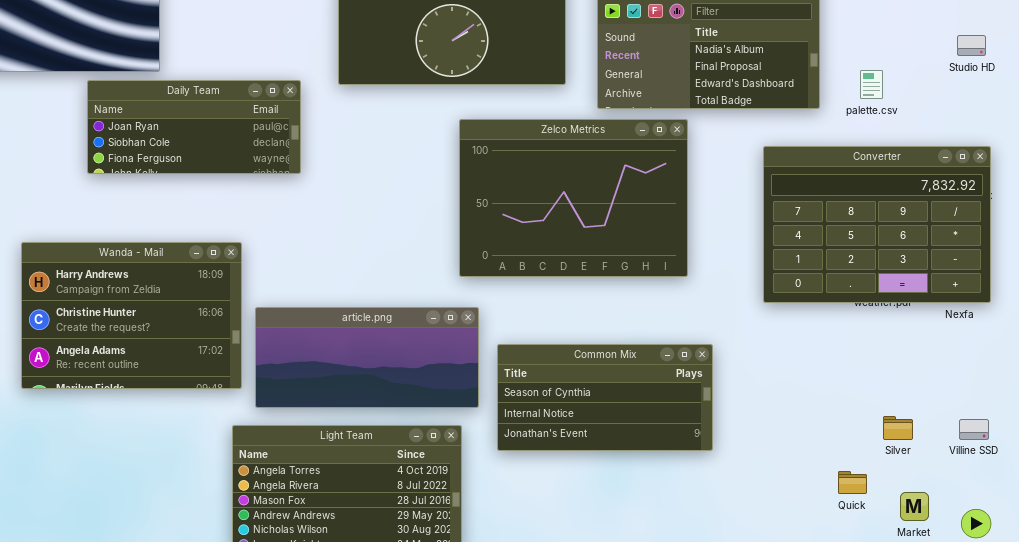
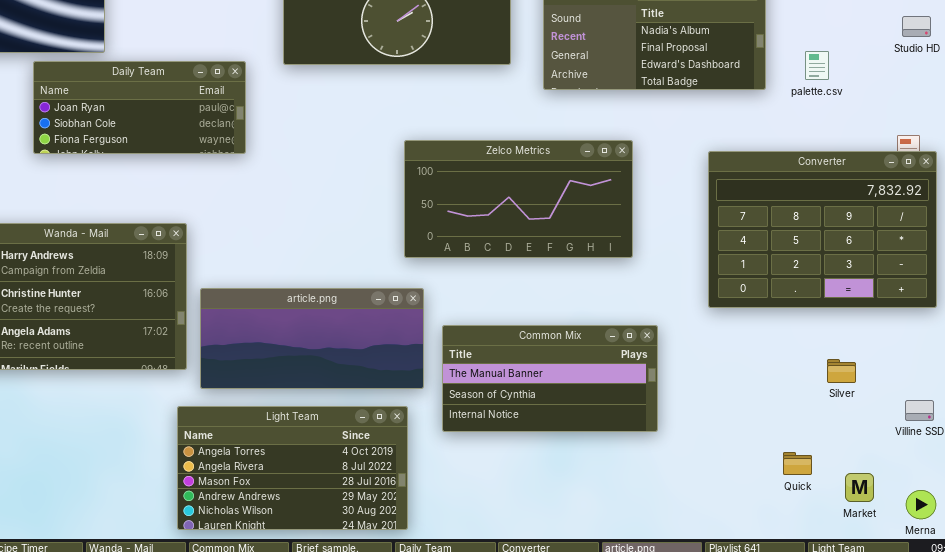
Zelco Metrics: [459,119,688,277] -> [404,140,633,258], resized
Converter: [763,146,991,303] -> [708,151,937,308], moved
Common Mix: [497,344,713,451] -> [442,325,658,432], scrolled up 1 row
Silver: [883,416,913,440] -> [827,359,856,383], moved

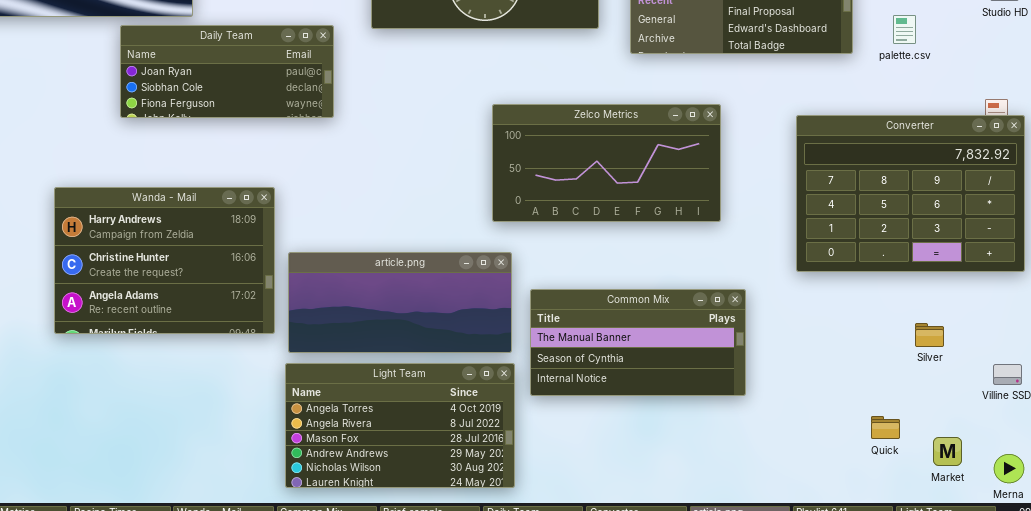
Light Team: [177,406,408,530] -> [285,363,515,488], moved

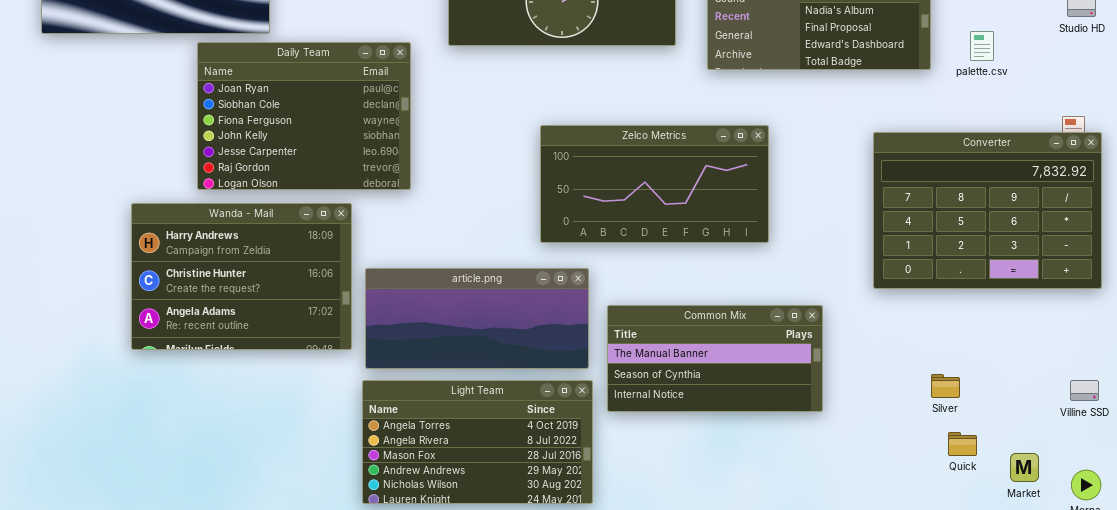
Daily Team: [120,25,334,118] -> [197,42,411,190], resized
Zelco Metrics: [492,104,721,222] -> [540,125,769,243], moved
Silver: [915,323,944,347] -> [931,374,960,398], moved

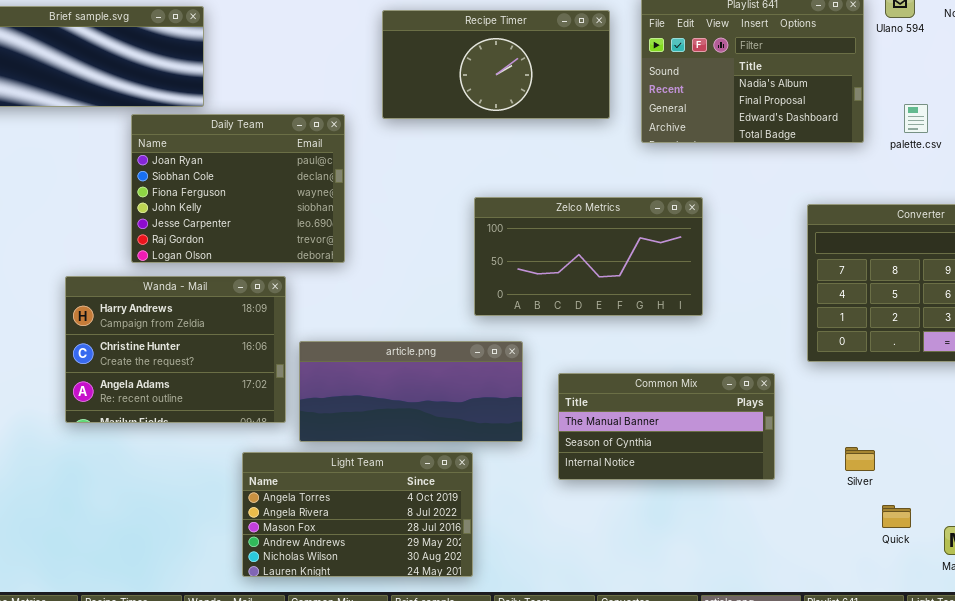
Common Mix: [607,305,823,412] -> [558,373,775,480], moved
Silver: [931,374,960,398] -> [845,447,875,471], moved
Light Team: [362,380,593,504] -> [242,452,473,577], moved

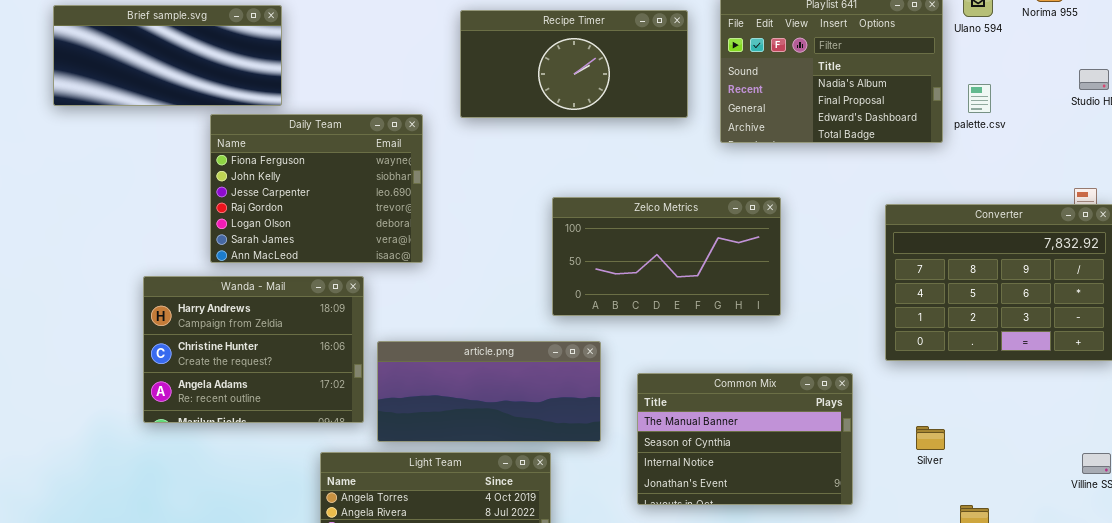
palette.csv: [904,104,928,133] -> [968,84,991,113], moved
Daily Team: [131,114,345,263] -> [210,114,423,263], scrolled down 2 rows
Common Mix: [558,373,775,480] -> [637,373,853,505], resized
Silver: [845,447,875,471] -> [916,426,945,450], moved

